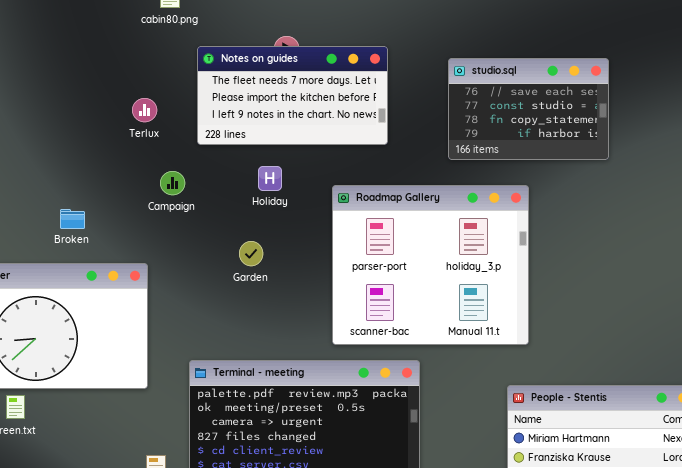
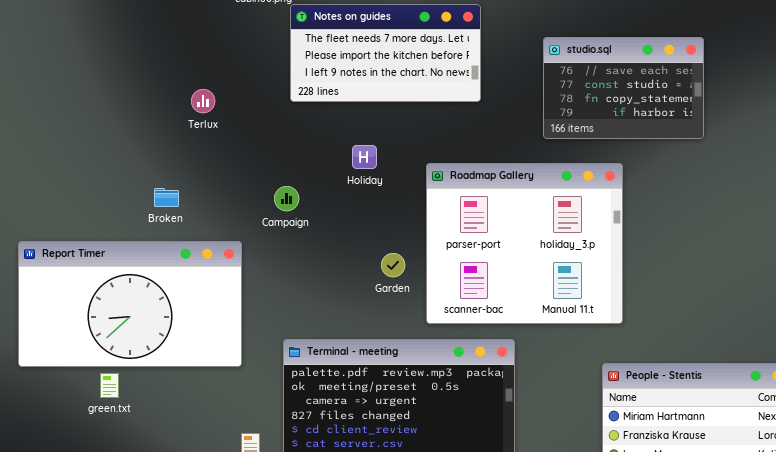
Notes on guides: [197,46,388,145] -> [290,4,481,102], moved
Terlux: [132,98,157,122] -> [191,89,215,113], moved
Campaign: [160,171,185,195] -> [274,186,299,211], moved
Garden: [239,241,263,266] -> [381,253,405,277], moved

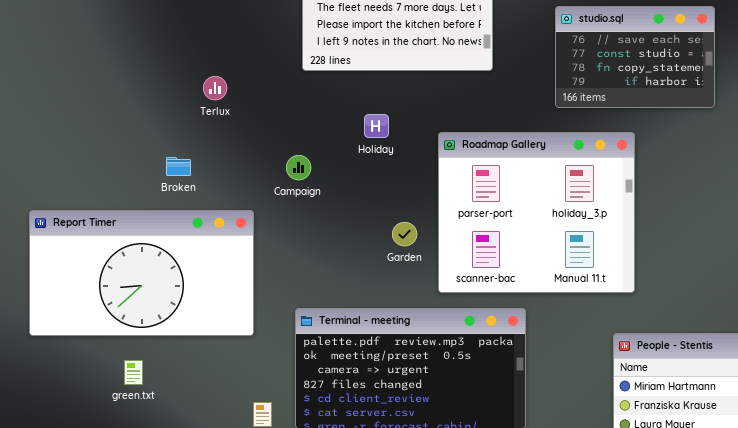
Terlux: [191,89,215,113] -> [203,76,227,100], moved
green.txt: [100,373,119,398] -> [124,360,143,385], moved

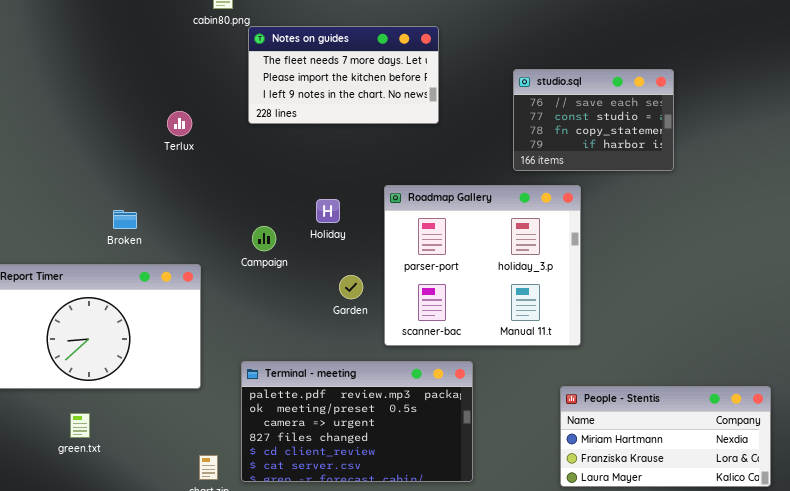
studio.sql: [555,6,715,108] -> [513,69,674,171], moved
Terlux: [203,76,227,100] -> [167,111,192,136], moved
Holiday: [364,114,389,138] -> [316,199,340,223], moved
Campaign: [286,155,311,180] -> [252,226,276,251], moved

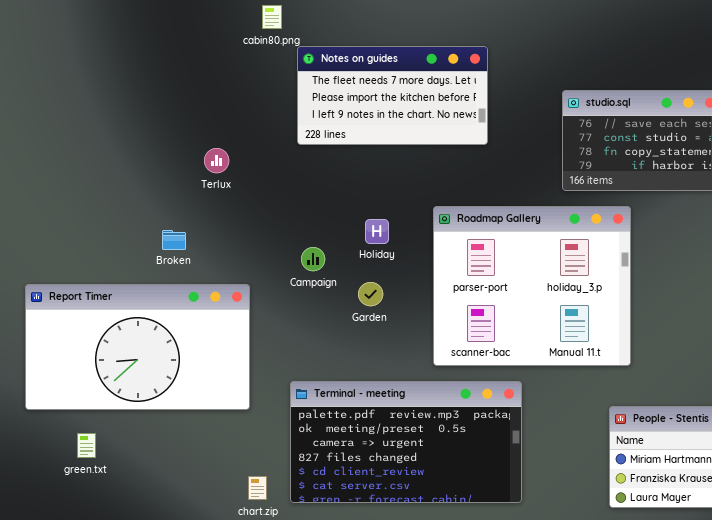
Terlux: [167,111,192,136] -> [204,148,229,173], moved
Garden: [339,275,363,299] -> [358,282,383,306], moved
green.txt: [70,413,90,438] -> [77,433,96,458], moved

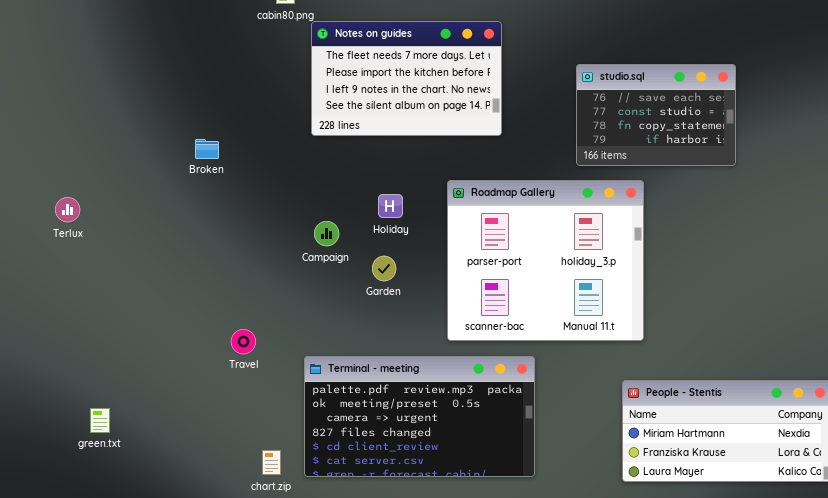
Notes on guides: [297,46,488,145] -> [311,21,502,136], resized
Terlux: [204,148,229,173] -> [55,197,80,222], moved
Broken: [162,230,186,250] -> [195,139,219,159], moved
Report Timer: [25,284,250,410] -> none, closed

